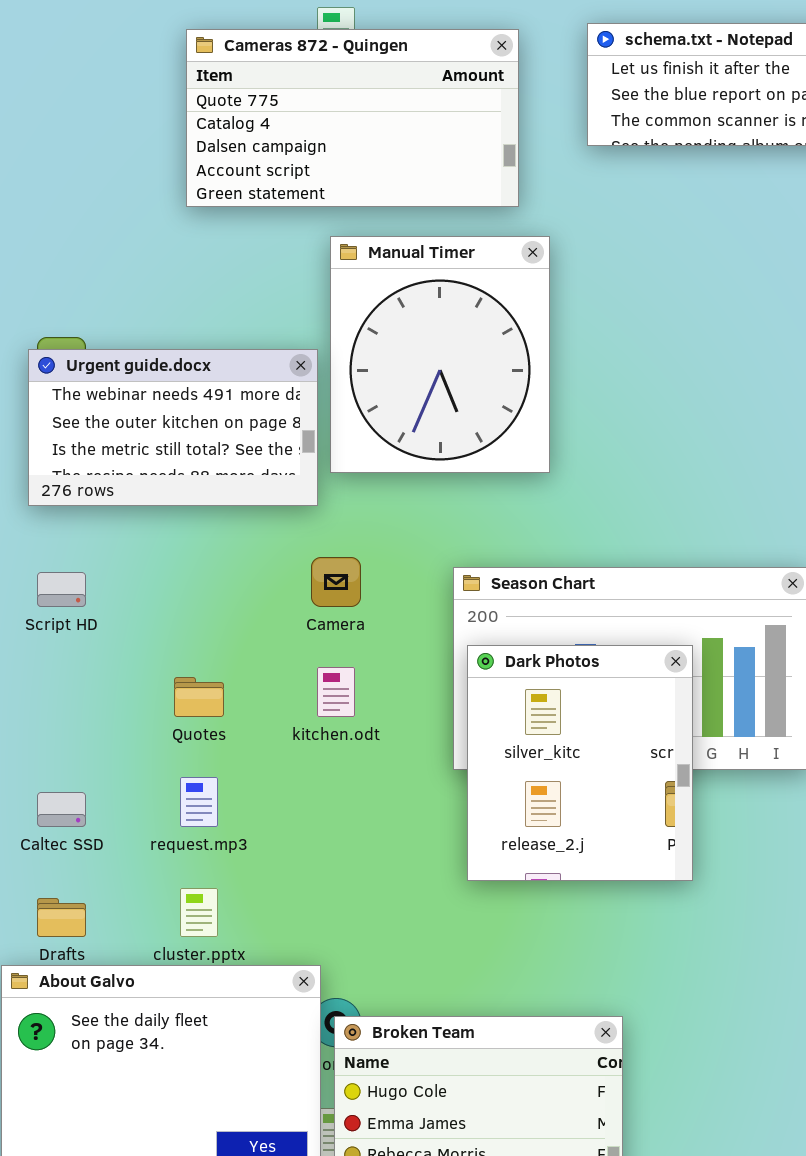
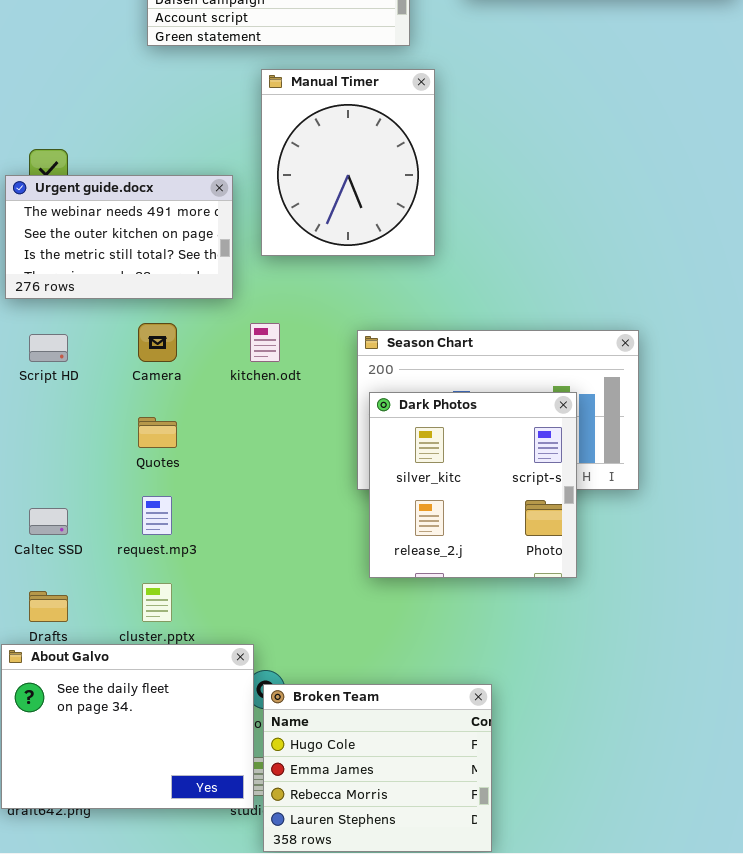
Urgent guide.docx: [28,349,318,506] -> [5,175,233,299], moved
Camera: [311,557,361,607] -> [138,323,177,362], moved
Dark Photos: [467,645,693,881] -> [369,392,577,578], resized
kitchen.odt: [317,667,355,717] -> [250,323,280,362], moved

